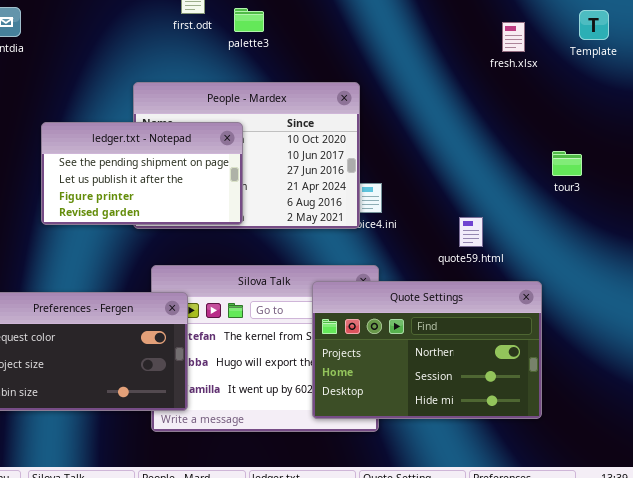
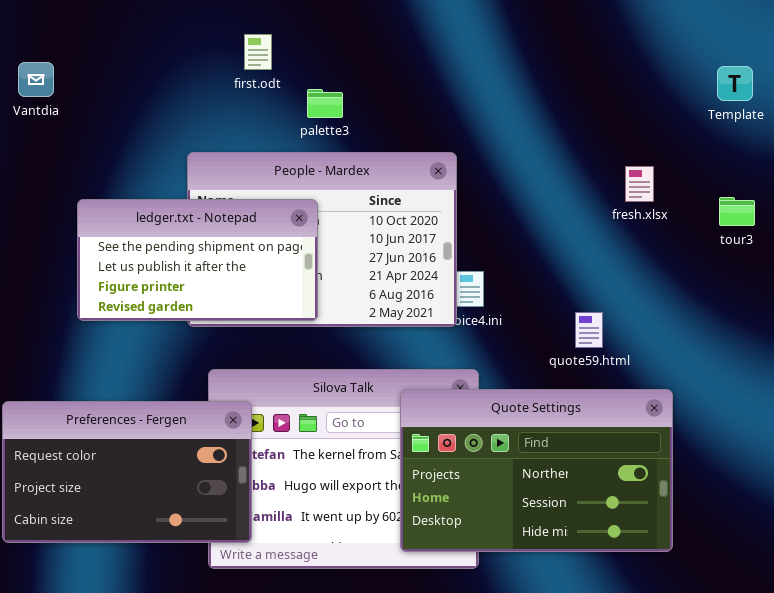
palette3: [234,8,264,32] -> [307,89,343,118], moved
fresh.xlsx: [502,22,525,52] -> [625,166,654,202], moved
tour3: [552,151,582,176] -> [719,197,755,226], moved

